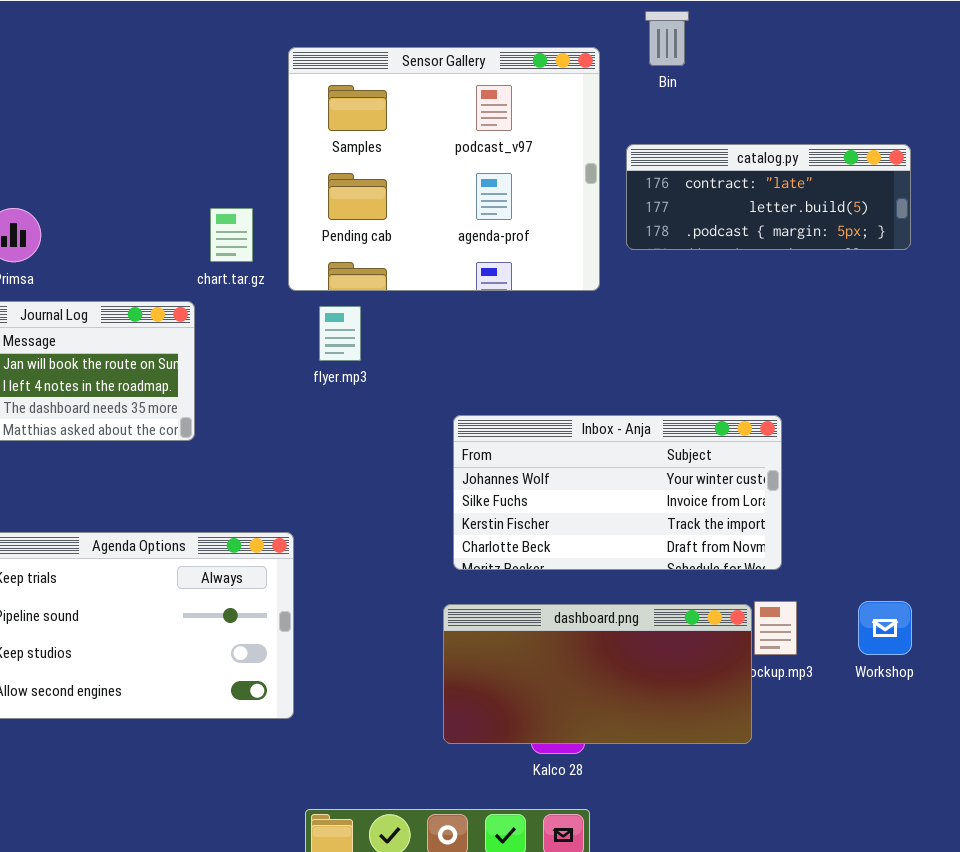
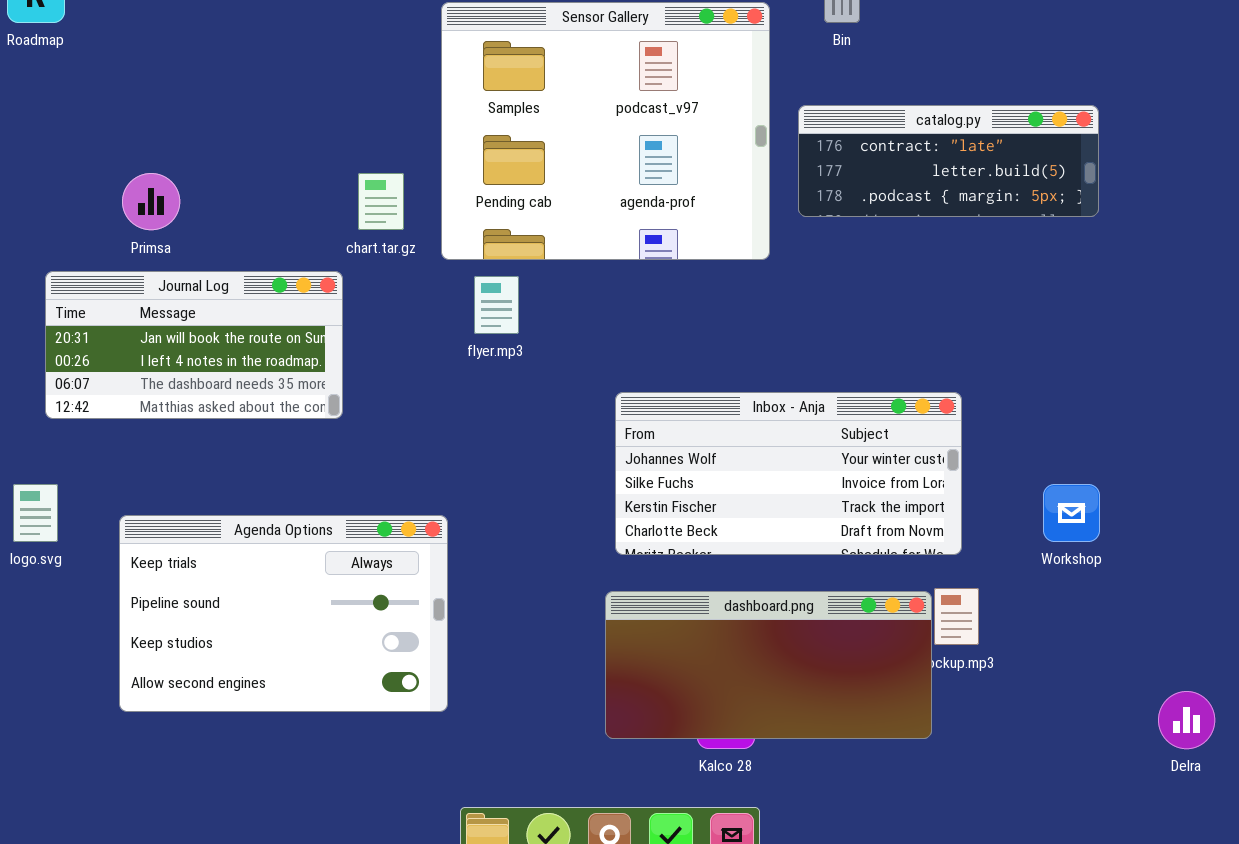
Workshop: [858,601,912,655] -> [1043,484,1100,542], moved

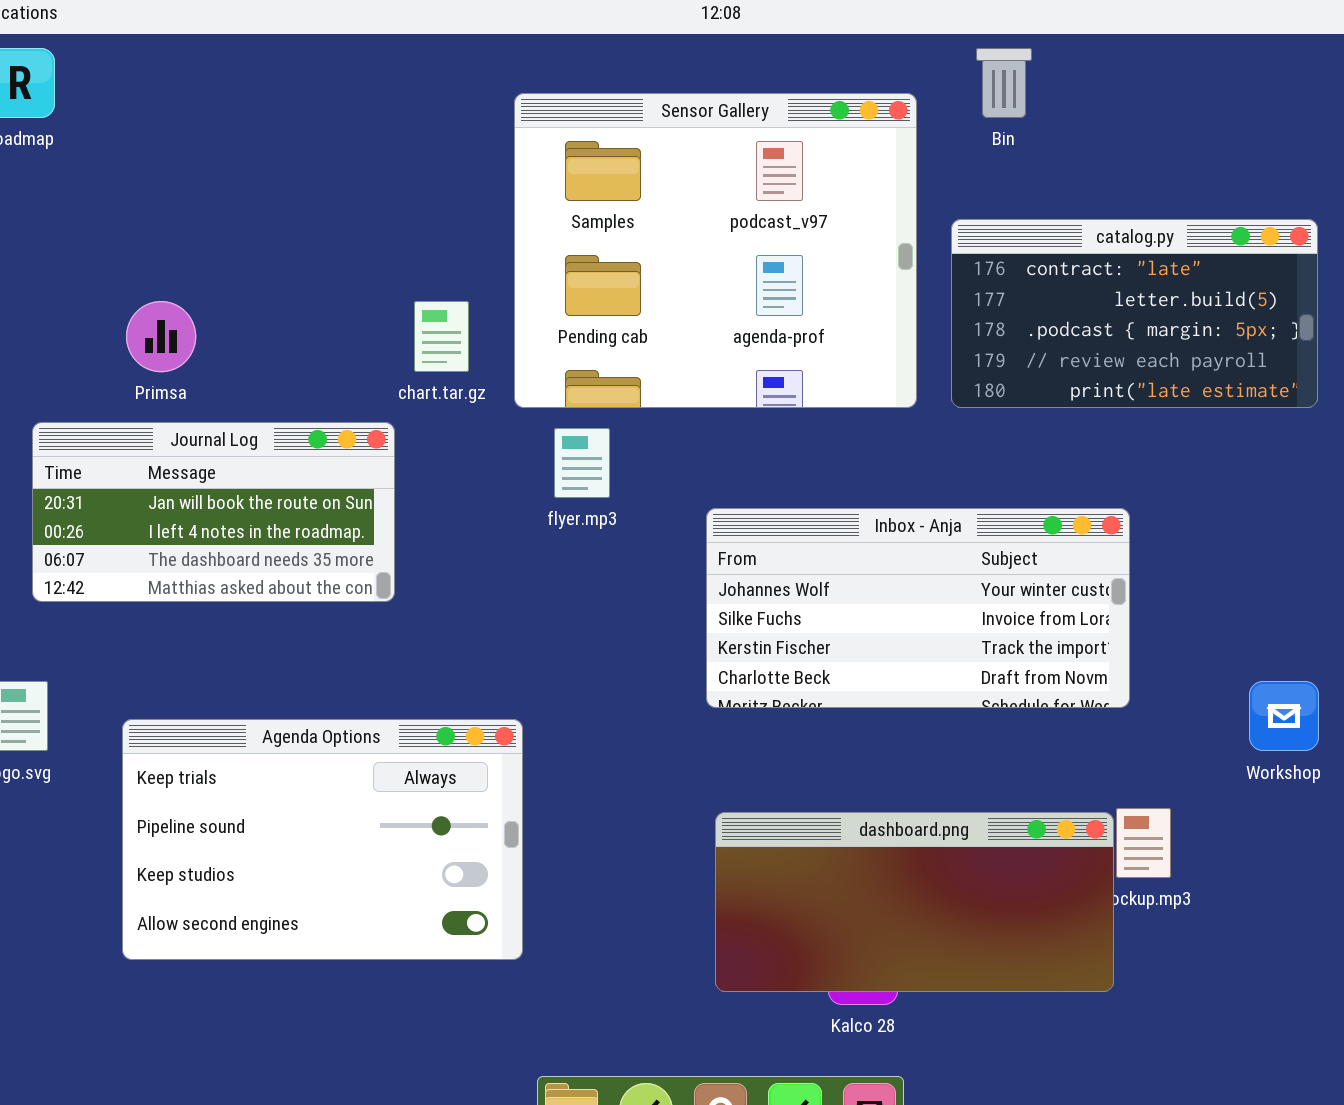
catalog.py: [798,105,1099,217] -> [951,219,1318,408], resized
Inbox - Anja: [615,392,962,555] -> [706,508,1130,708], moved

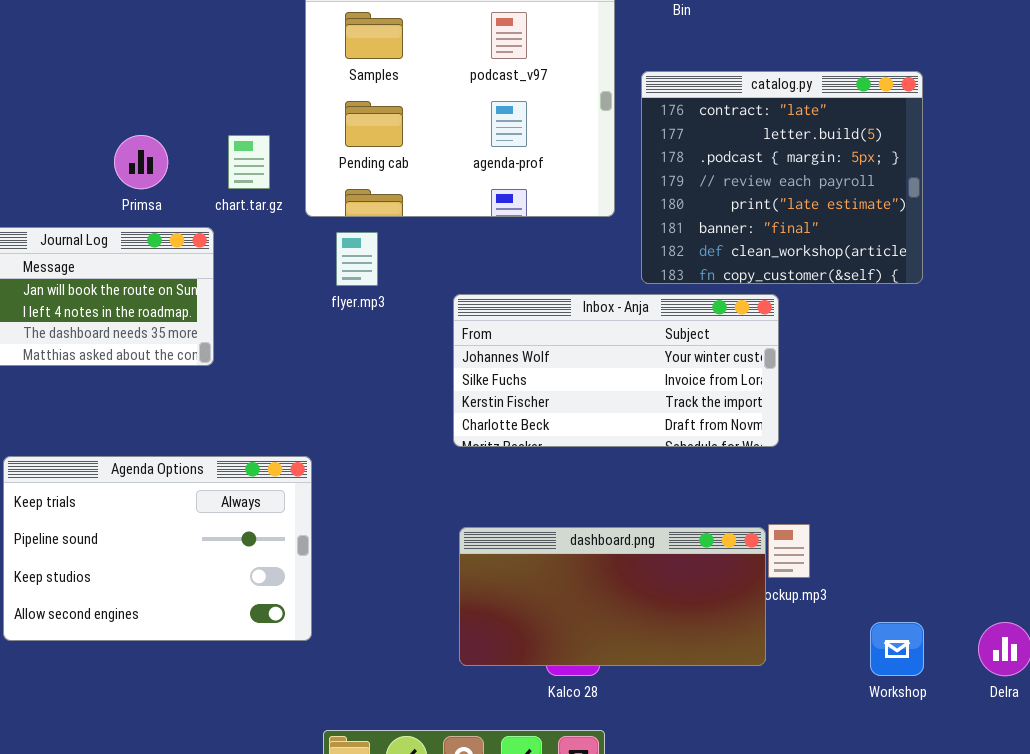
catalog.py: [951,219,1318,408] -> [641,71,923,284], resized
Primsa: [126,301,196,372] -> [114,135,168,189], moved
Workshop: [1249,681,1319,751] -> [870,622,924,676], moved

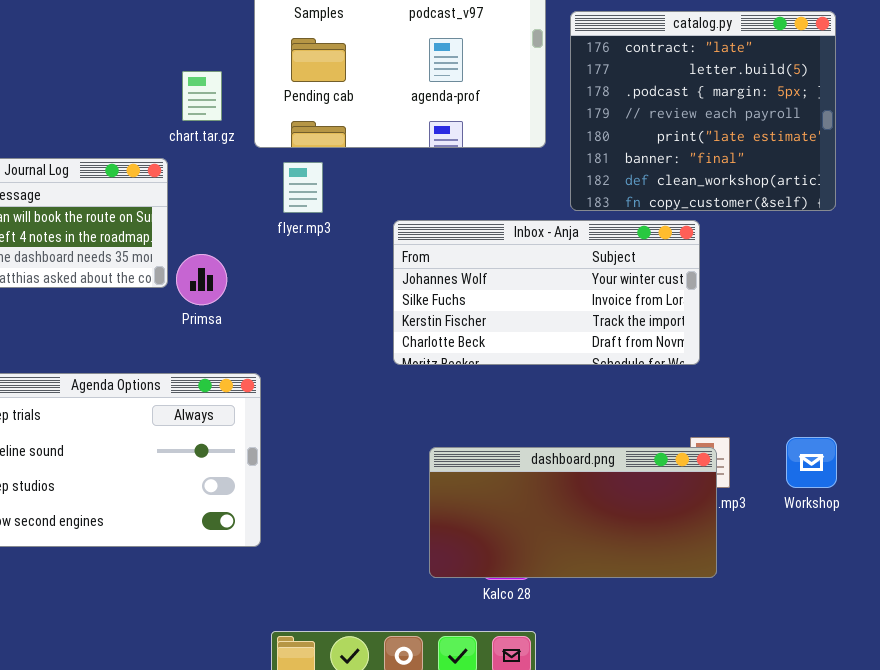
Primsa: [114,135,168,189] -> [176,254,227,305], moved
dashboard.png: [459,527,766,666] -> [429,447,717,578], moved
Workshop: [870,622,924,676] -> [786,437,837,488], moved

